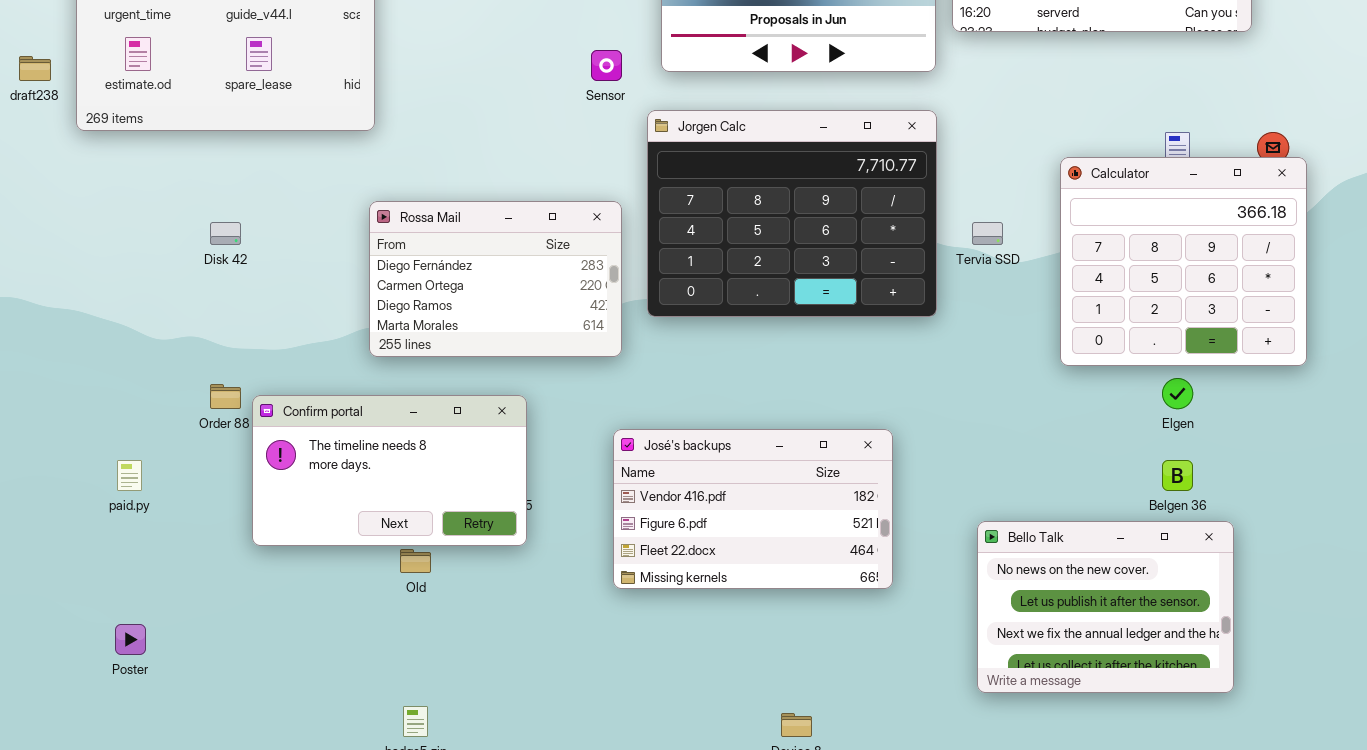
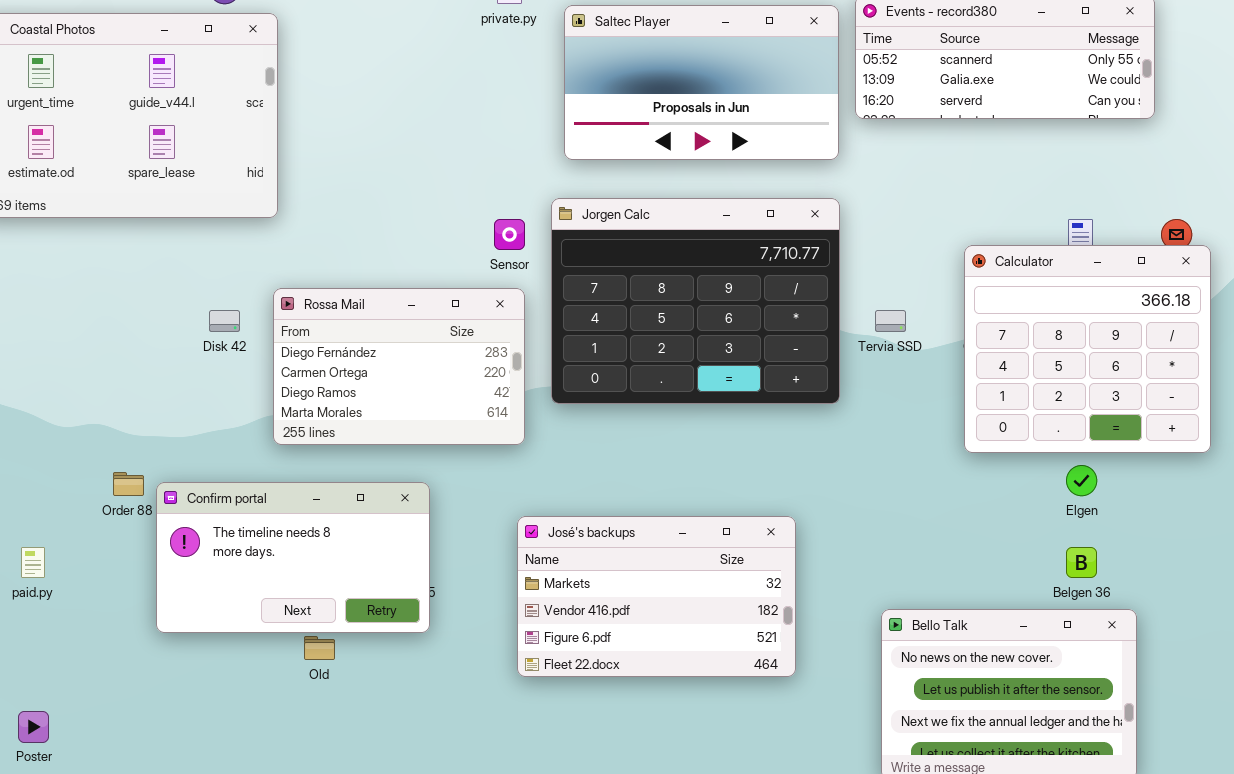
Sensor: [591,50,622,81] -> [494,219,525,250], moved
Disk 42: [210,222,241,245] -> [209,310,240,332], moved
José's backups: [613,429,893,589] -> [517,516,796,677], scrolled up 1 row

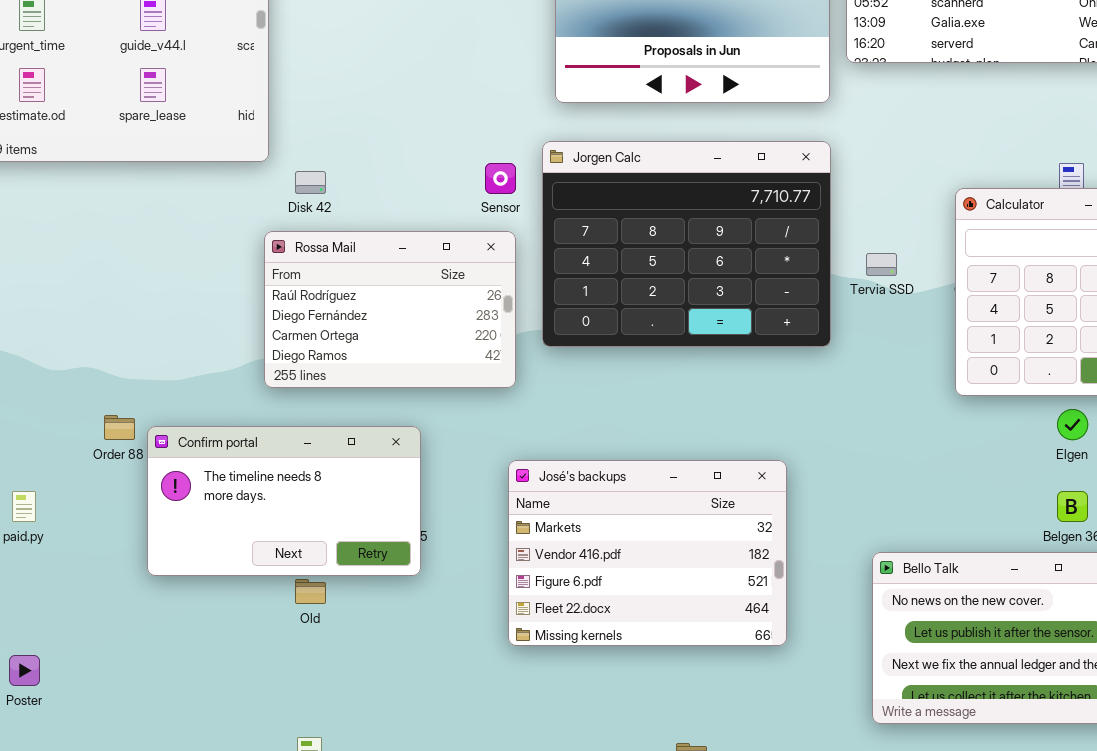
Rossa Mail: [273,288,525,445] -> [264,231,516,388], scrolled up 1 row
Disk 42: [209,310,240,332] -> [295,171,326,194], moved
José's backups: [517,516,796,677] -> [508,460,787,646], resized

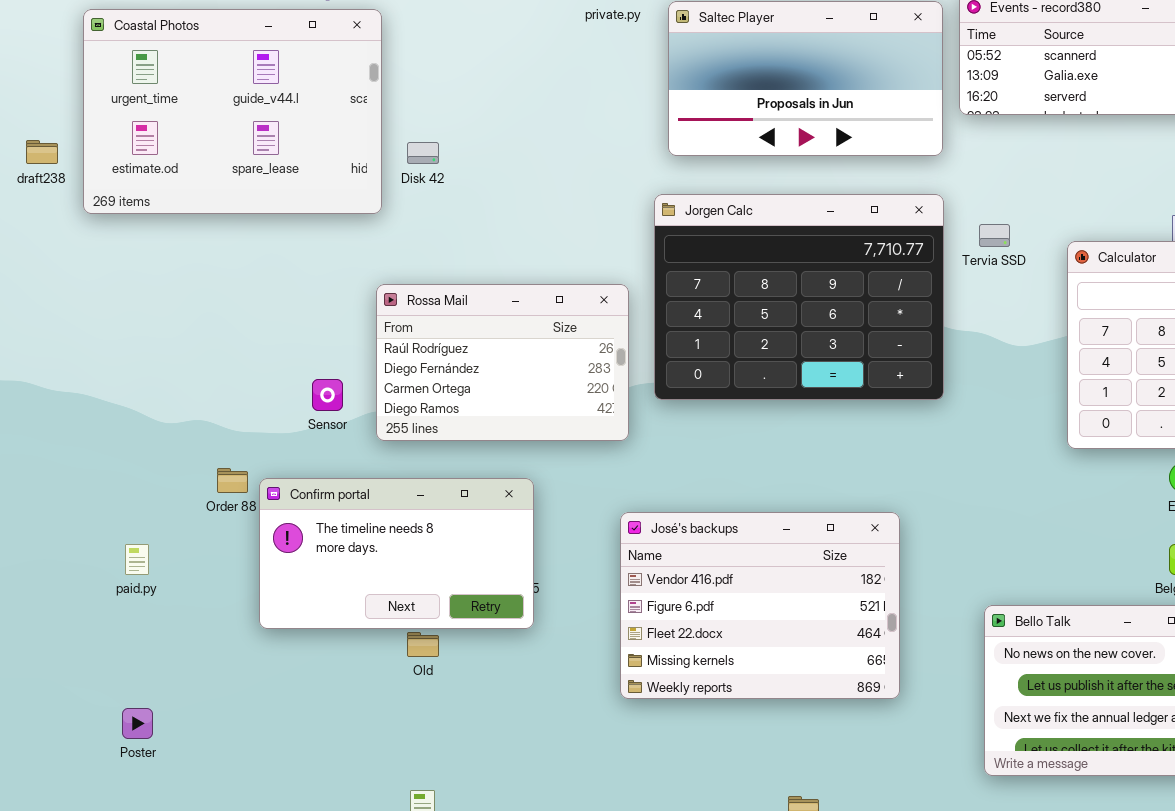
Sensor: [485,163,516,194] -> [312,379,343,411], moved
Disk 42: [295,171,326,194] -> [407,142,439,164], moved
Tervia SSD: [866,253,897,276] -> [979,224,1010,247], moved
José's backups: [508,460,787,646] -> [620,512,900,699], scrolled down 1 row

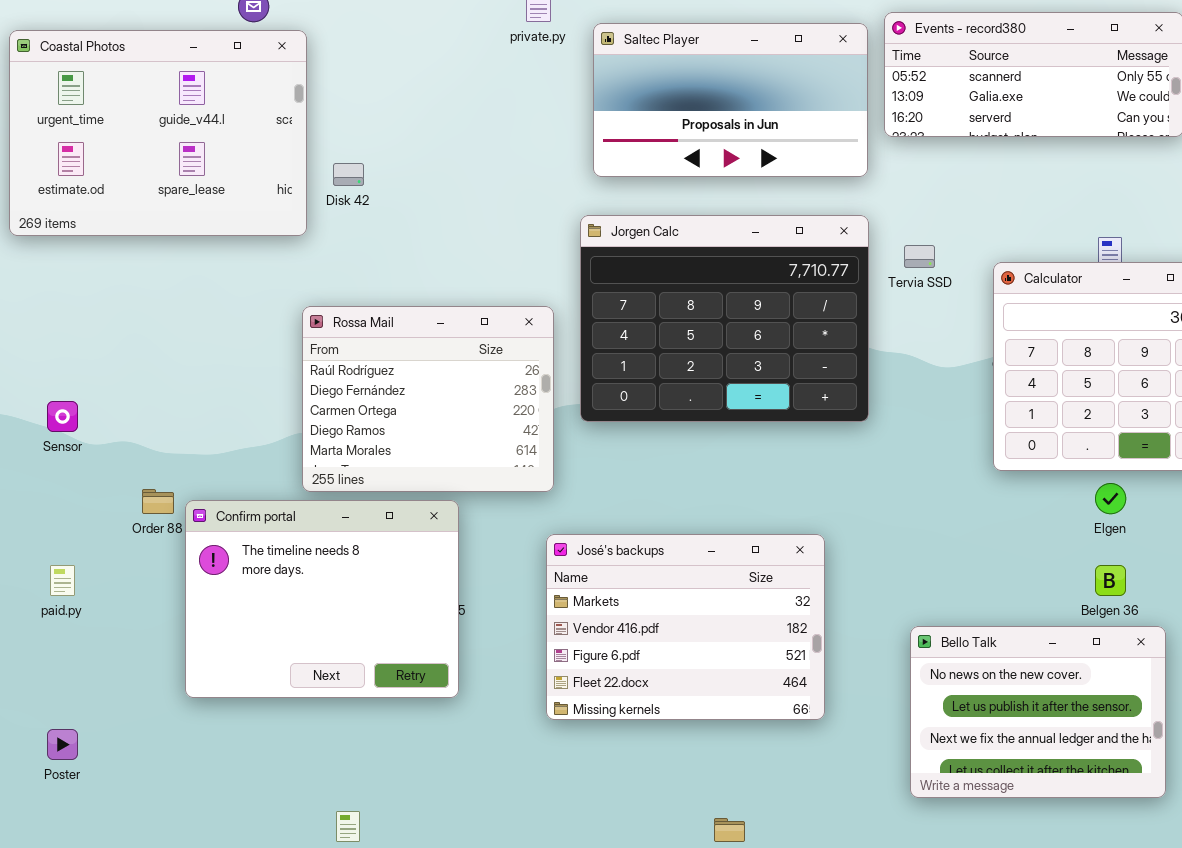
Rossa Mail: [376,284,629,441] -> [302,306,554,492], resized
Sensor: [312,379,343,411] -> [47,401,78,432], moved
Confirm portal: [259,478,534,629] -> [185,500,459,698], resized
José's backups: [620,512,900,699] -> [546,534,825,720], scrolled up 1 row

